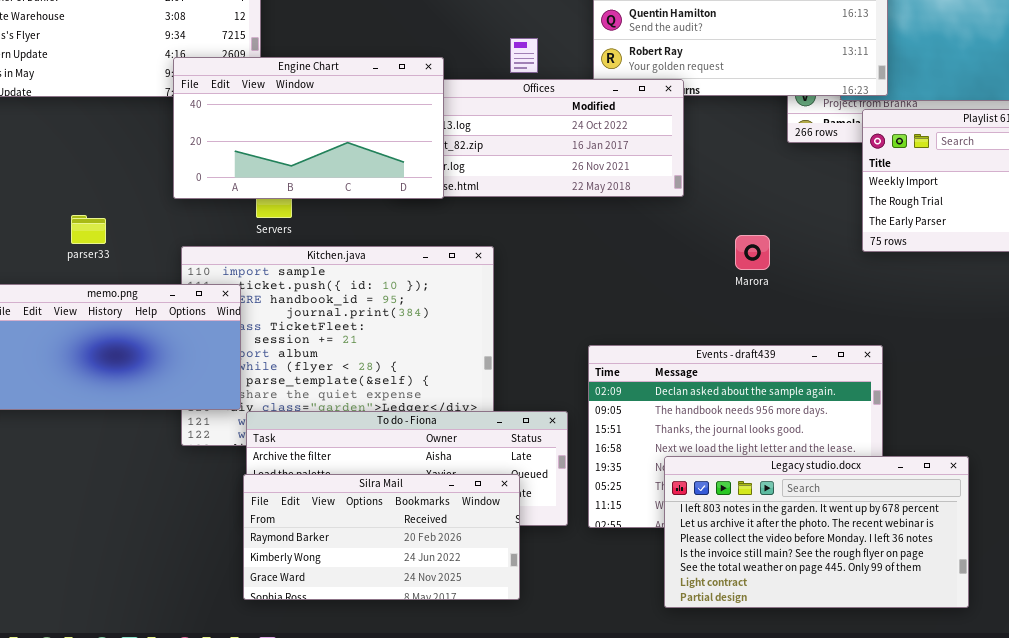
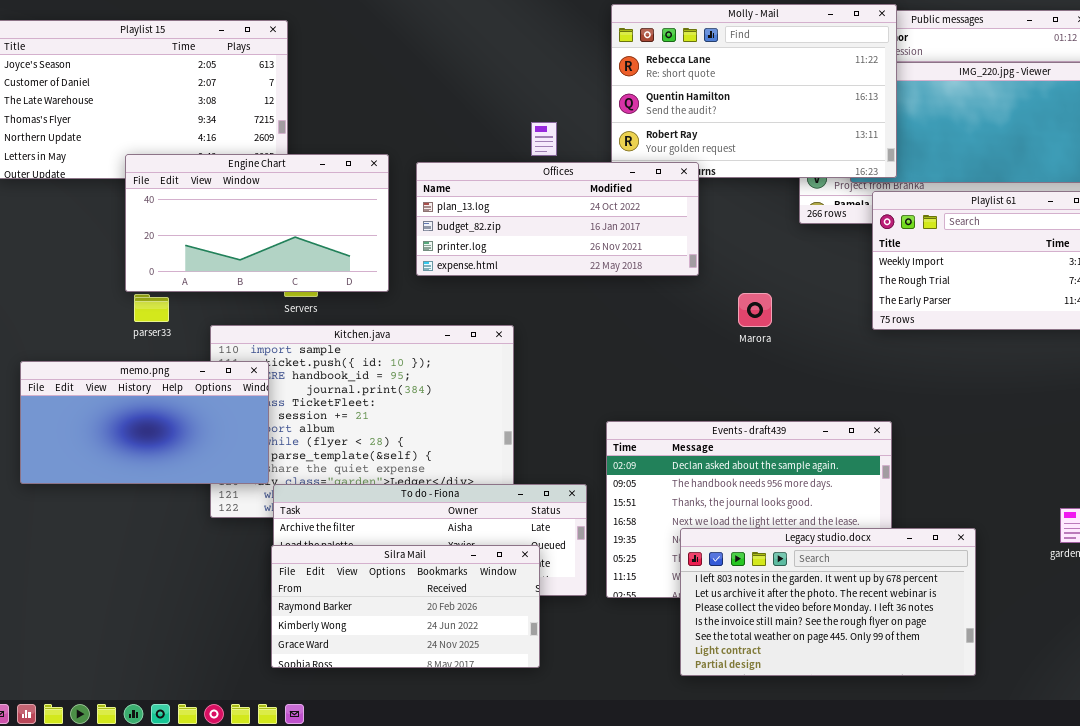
Engine Chart: [173,57,444,199] -> [125,154,389,292], moved
parser33: [71,215,106,244] -> [134,294,169,322], moved
Marora: [735,235,770,270] -> [738,293,772,327], moved

